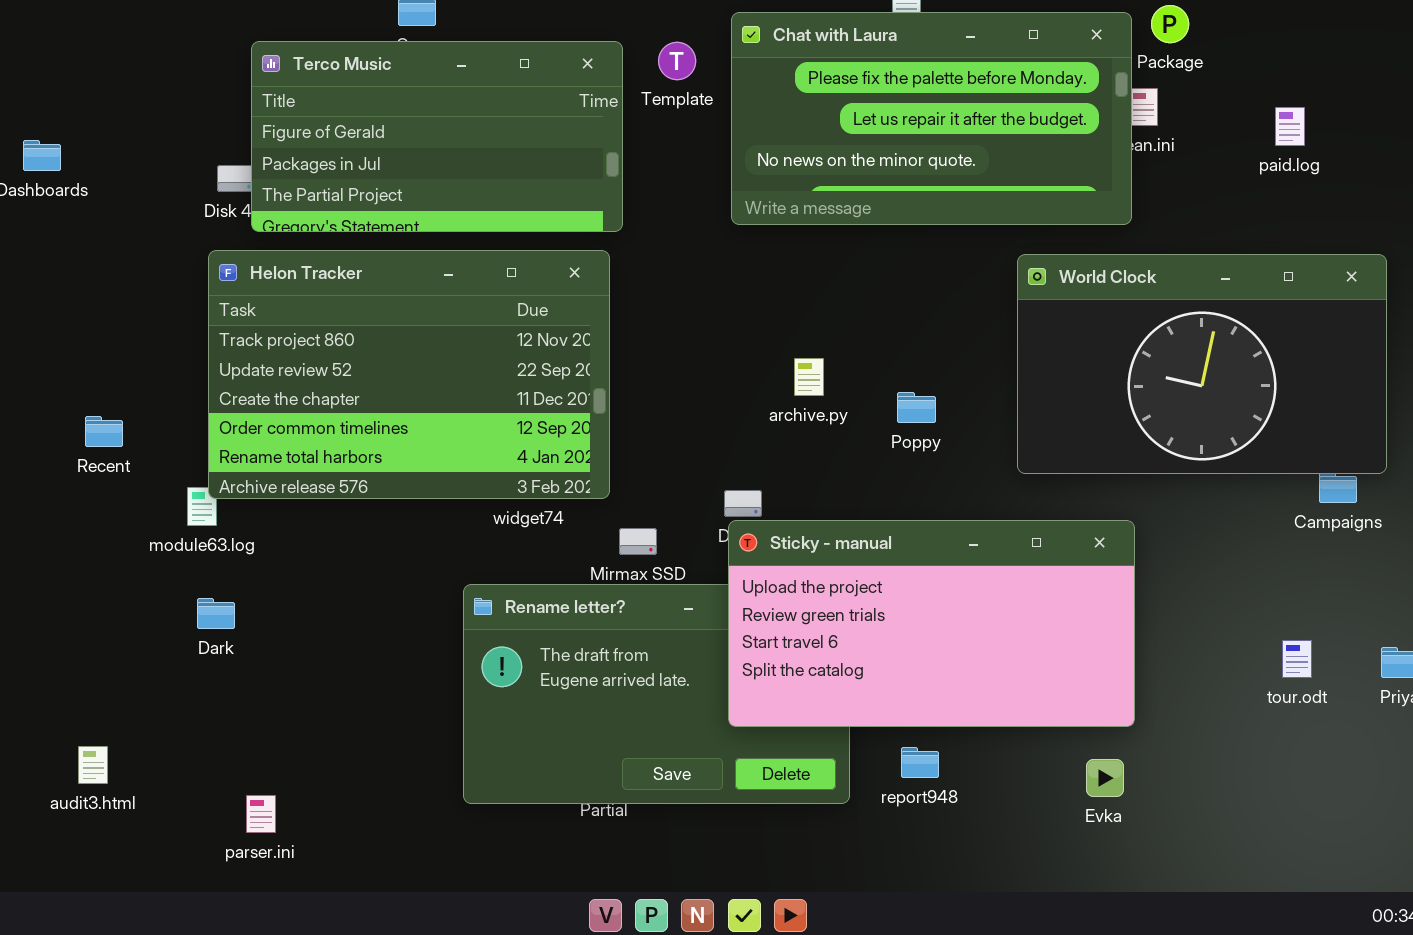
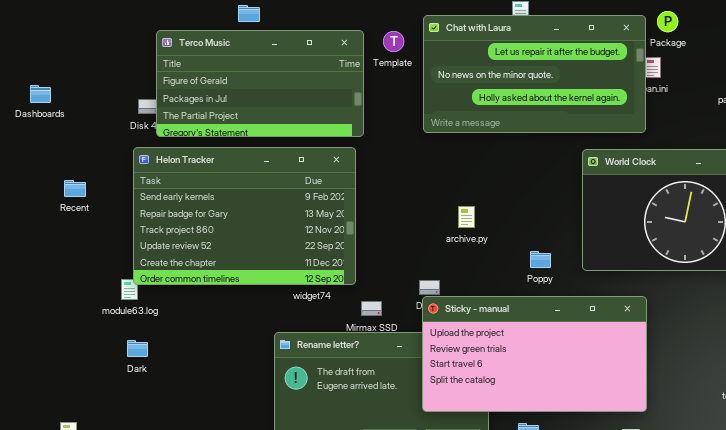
Chat with Laura: [731,12,1132,225] -> [423,15,646,133], scrolled down 1 row
Helon Tracker: [208,250,610,499] -> [133,147,356,285], scrolled up 2 rows
Poppy: [897,392,936,423] -> [530,251,551,268], moved
Recent: [85,416,123,447] -> [64,180,86,197], moved

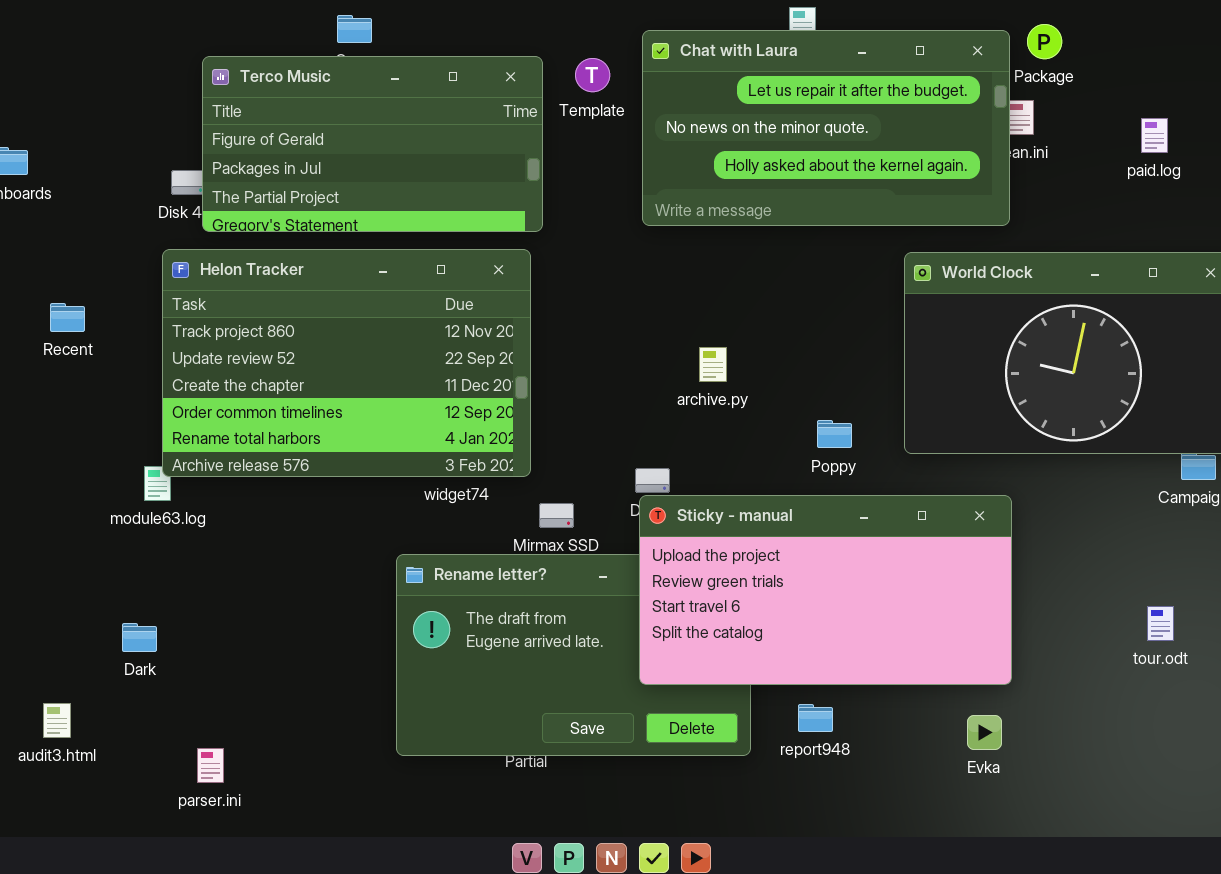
Helon Tracker: [133,147,356,285] -> [162,249,531,477], scrolled down 2 rows
Dark: [127,340,148,357] -> [122,623,157,652], moved

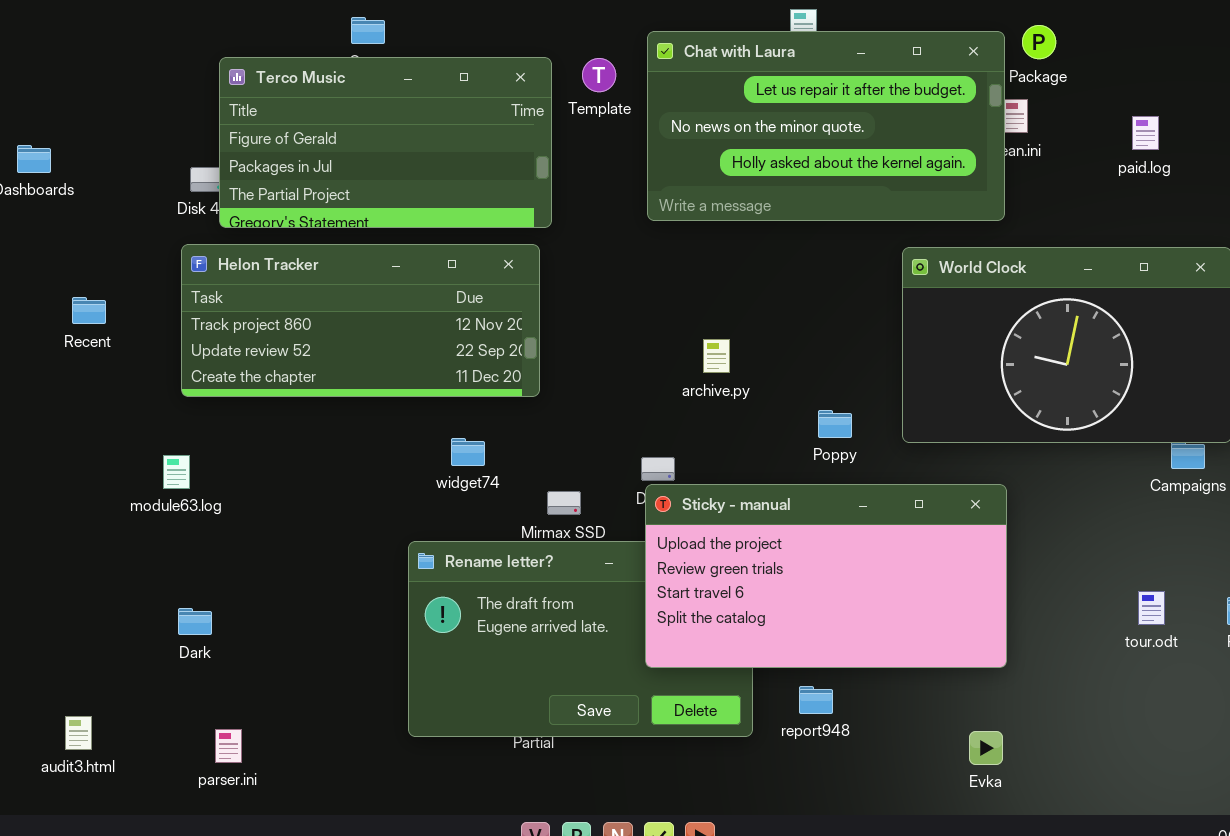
Helon Tracker: [162,249,531,477] -> [181,244,540,397], resized
Dark: [122,623,157,652] -> [178,608,212,635], moved
audit3.html: [43,703,71,738] -> [65,716,92,750], moved
Evka: [967,715,1002,750] -> [969,731,1003,765], moved

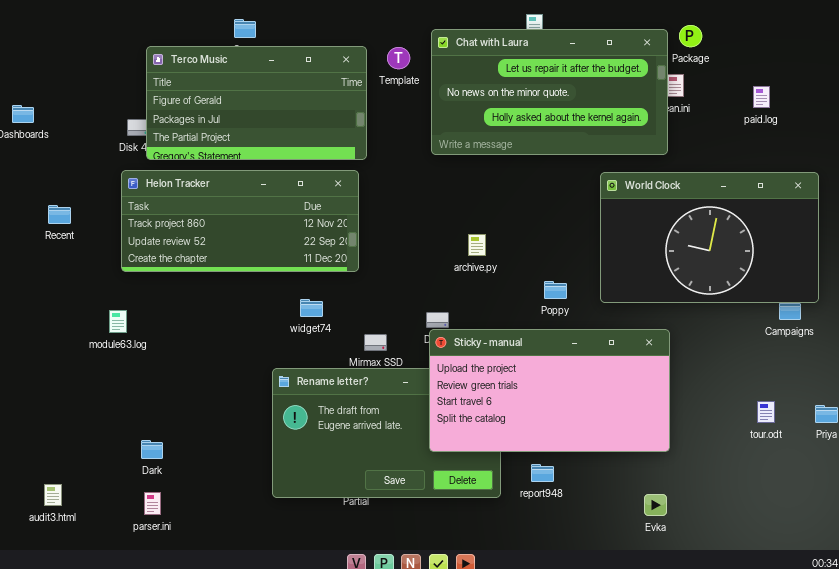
Dark: [178,608,212,635] -> [141,440,163,459], moved

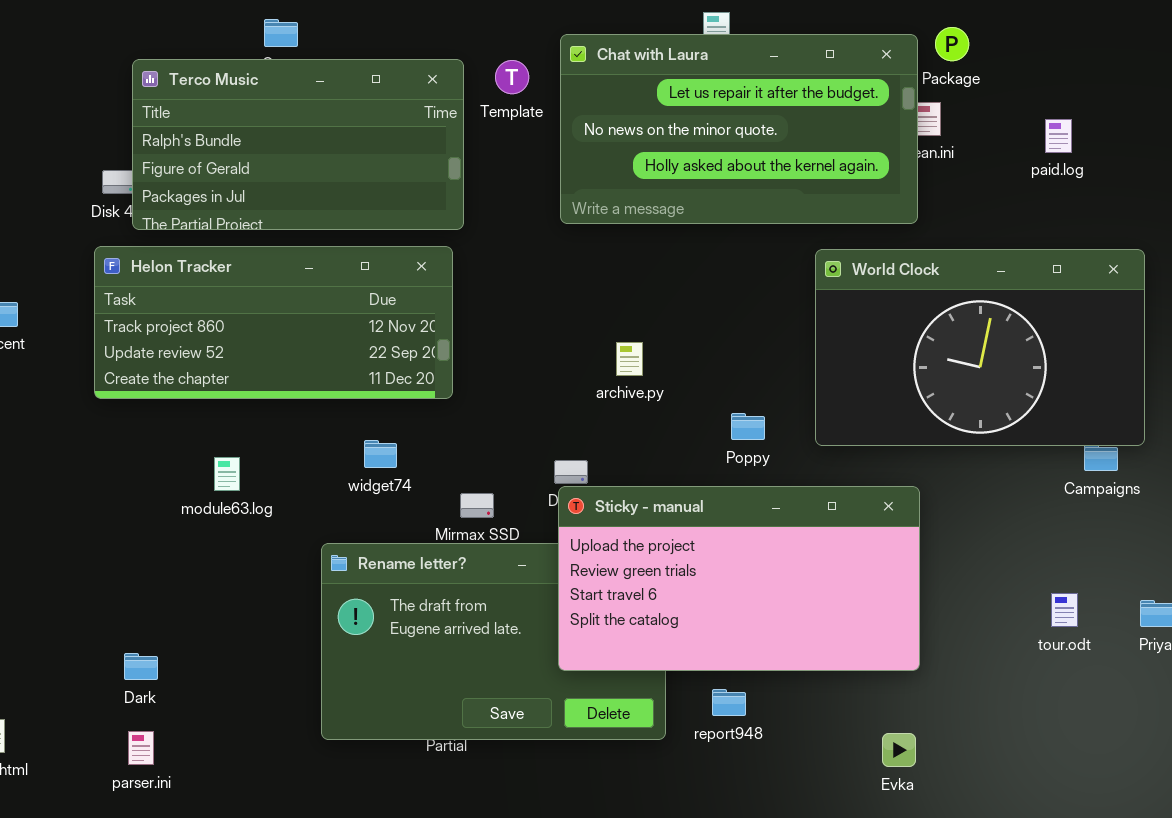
Terco Music: [146,46,367,160] -> [132,59,464,230], scrolled up 1 row
module63.log: [109,310,127,333] -> [214,457,240,491], moved

